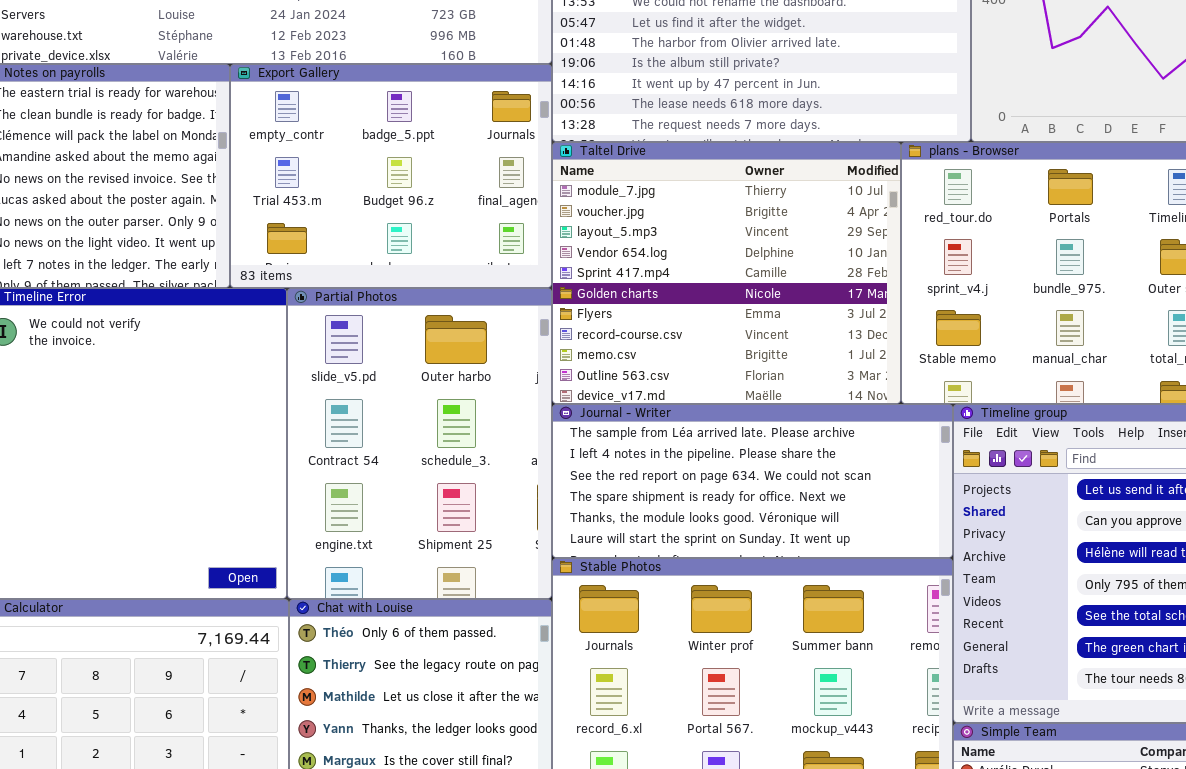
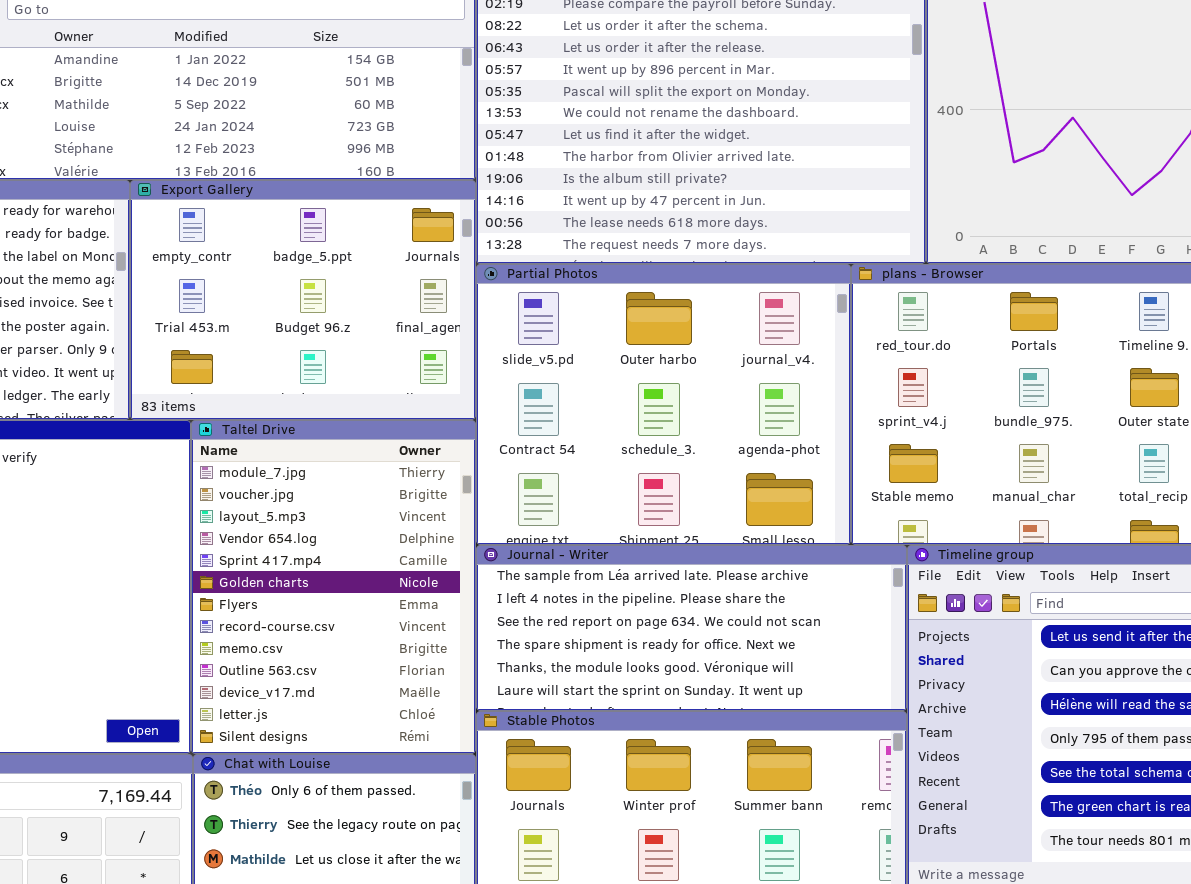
Taltel Drive: [552,142,901,404] -> [191,420,476,754], moved, resized
Partial Photos: [287,288,552,599] -> [476,264,851,545], moved, resized

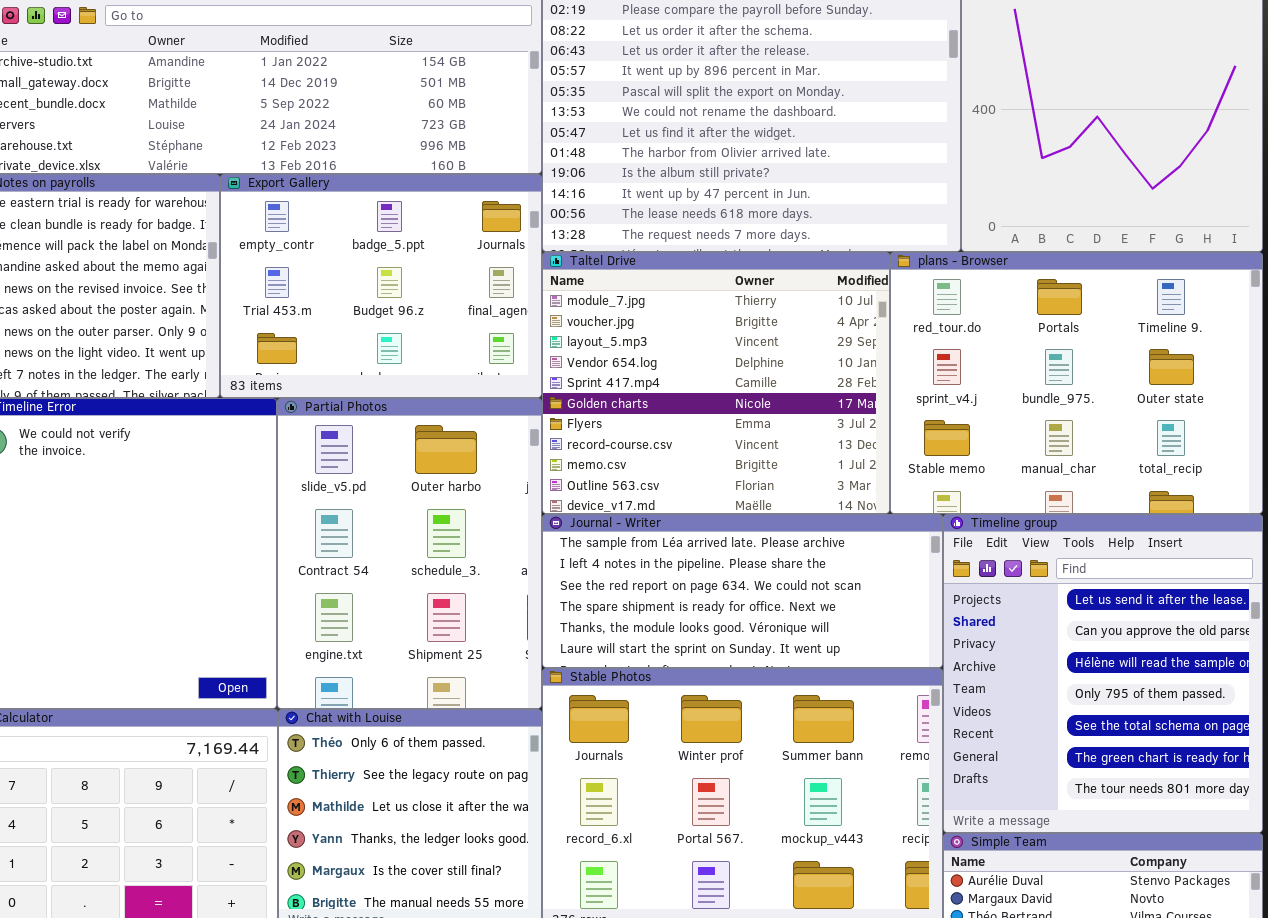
Partial Photos: [476,264,851,545] -> [277,398,542,709], moved, resized
Taltel Drive: [191,420,476,754] -> [542,252,890,514], moved, resized

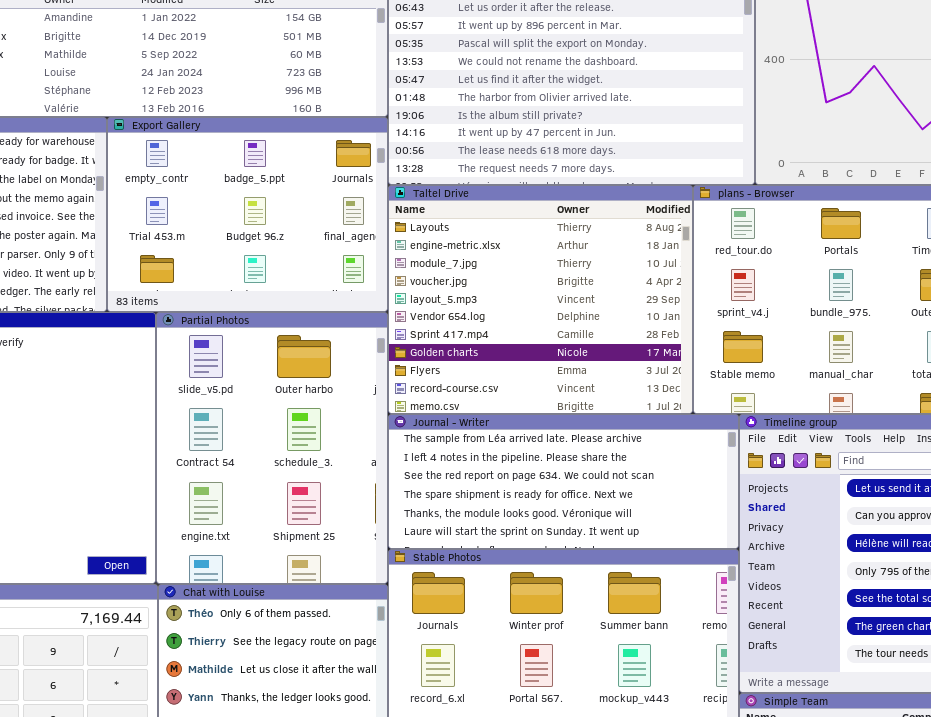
Taltel Drive: [542,252,890,514] -> [388,185,693,414], scrolled up 2 rows

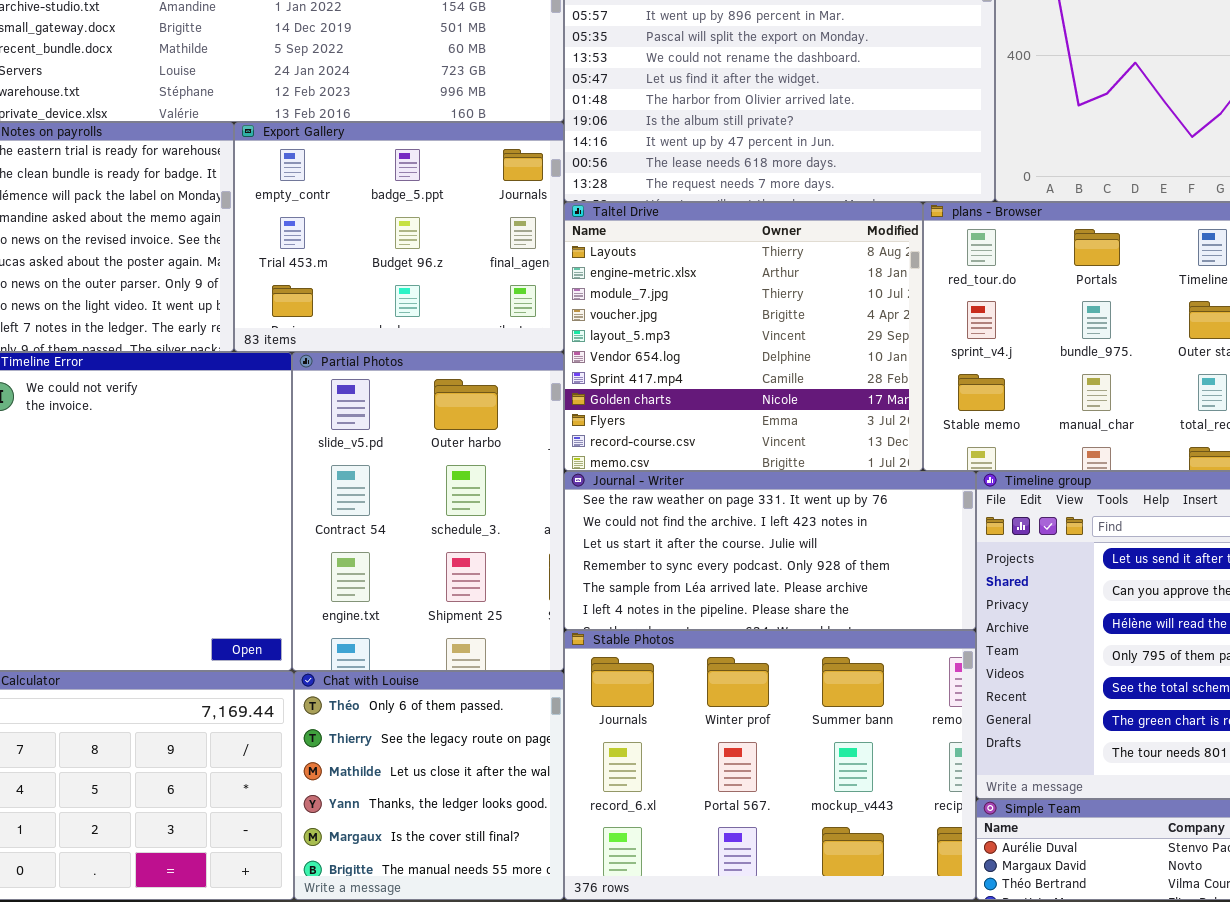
Journal - Writer: [388,414,739,549] -> [564,471,976,630], scrolled up 4 rows

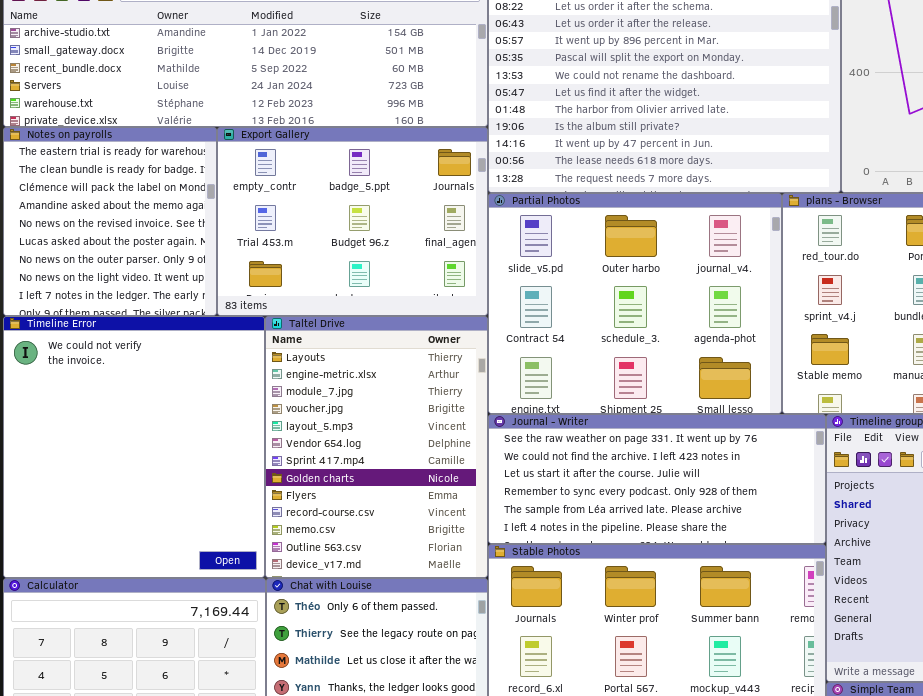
Taltel Drive: [564,202,923,471] -> [265,316,488,578], moved, resized
Partial Photos: [292,352,564,671] -> [488,193,782,414], moved, resized

